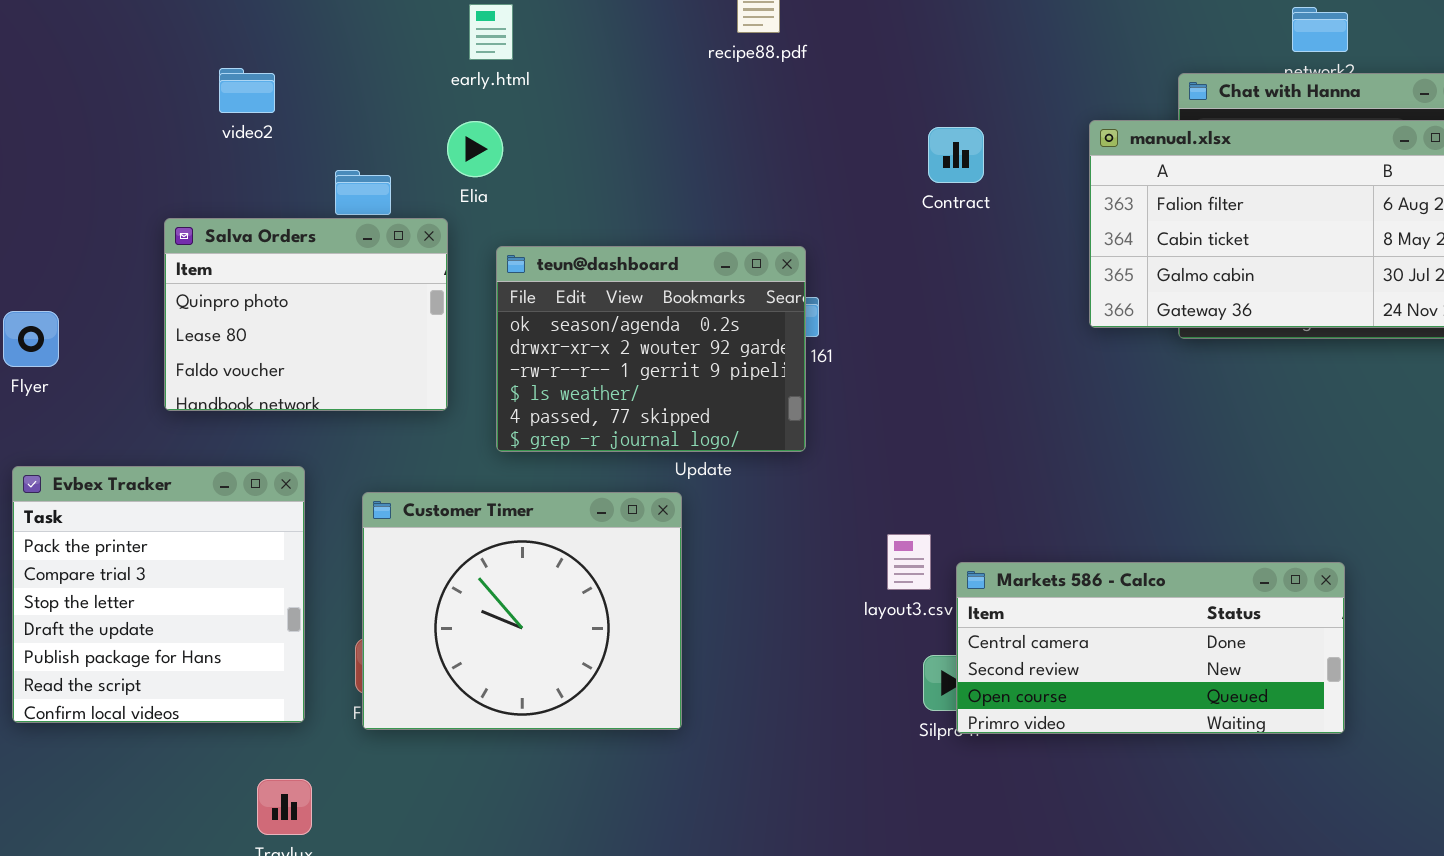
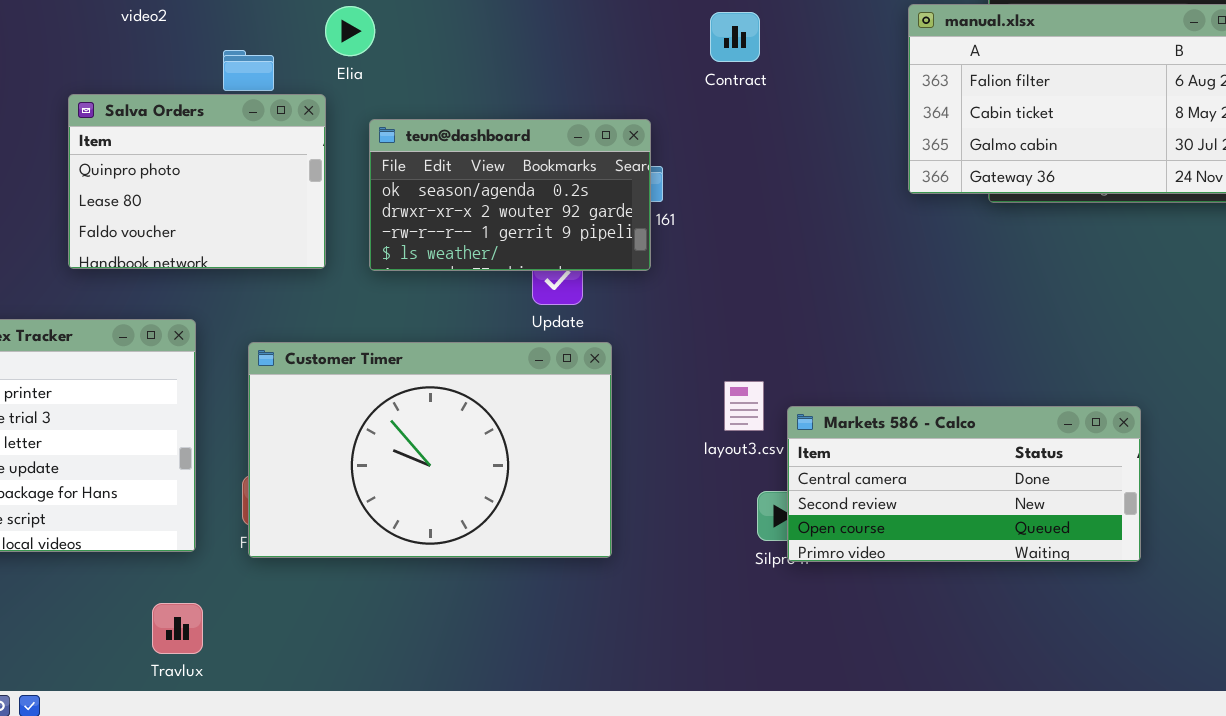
Contract: [928,127,984,183] -> [710,12,760,62], moved
teun@dashboard: [496,246,806,452] -> [369,119,651,271], resized
Customer Timer: [362,492,682,730] -> [248,342,612,558], resized

